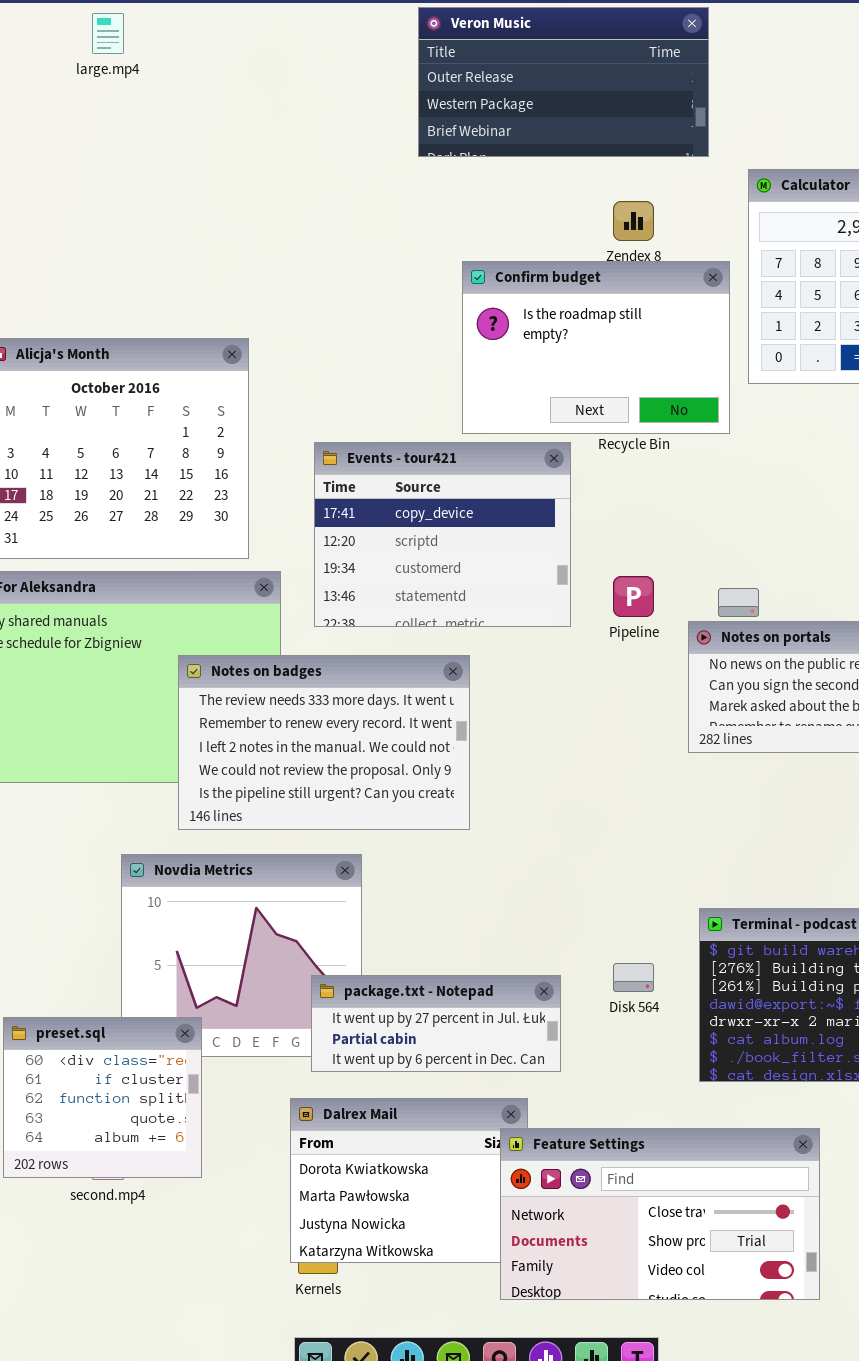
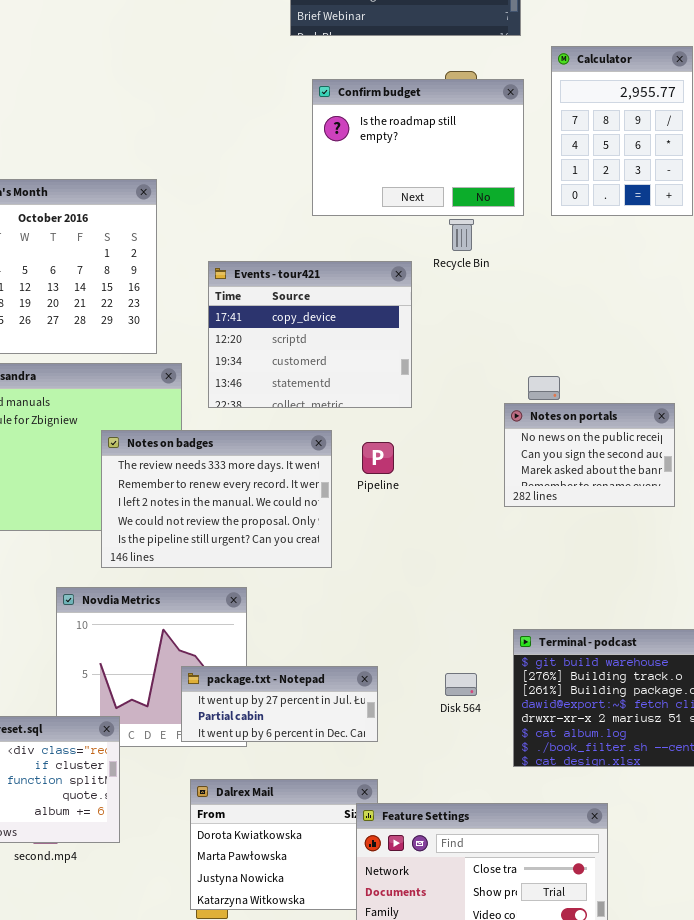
Confirm budget: [462,261,730,434] -> [312,79,524,216], moved
Pipeline: [613,576,654,617] -> [362,442,394,474], moved
package.txt - Notepad: [311,975,561,1072] -> [181,666,378,742], moved

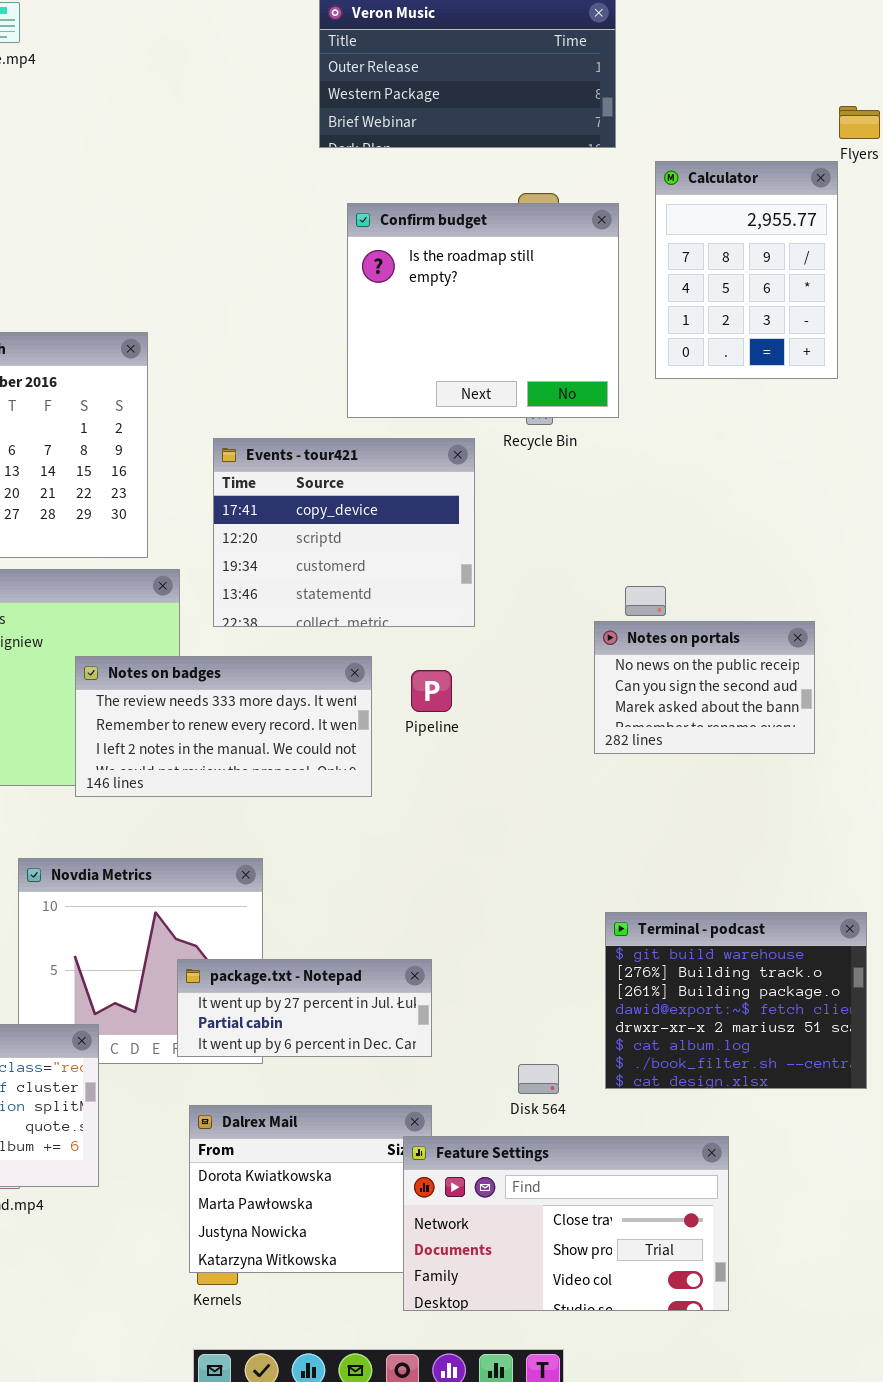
Confirm budget: [312,79,524,216] -> [347,203,619,418], resized
Notes on badges: [101,430,332,568] -> [75,656,372,797], resized
Disk 564: [445,673,477,696] -> [518,1064,559,1094], moved

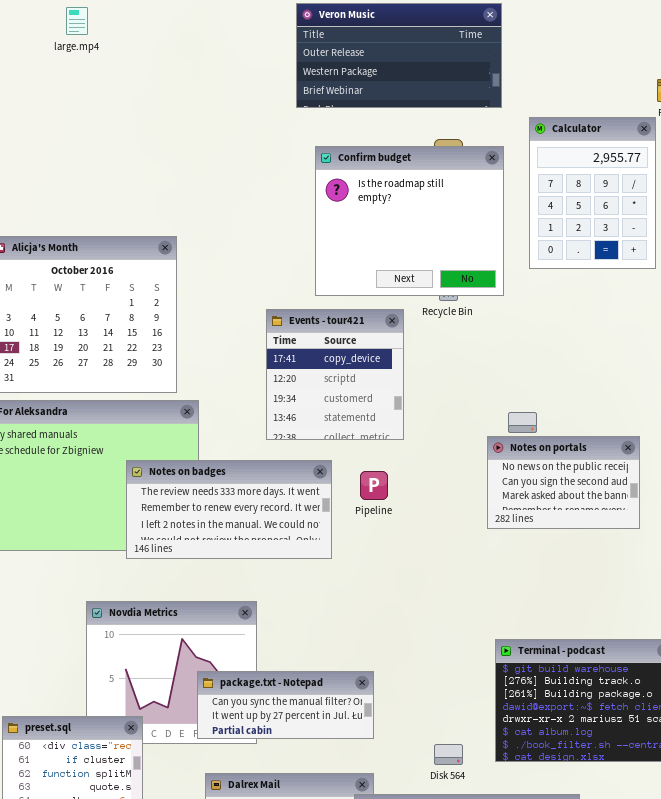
Events - tour421: [213,438,475,627] -> [266,309,404,440], resized
package.txt - Notepad: [177,959,432,1057] -> [197,671,374,739], scrolled up 1 row

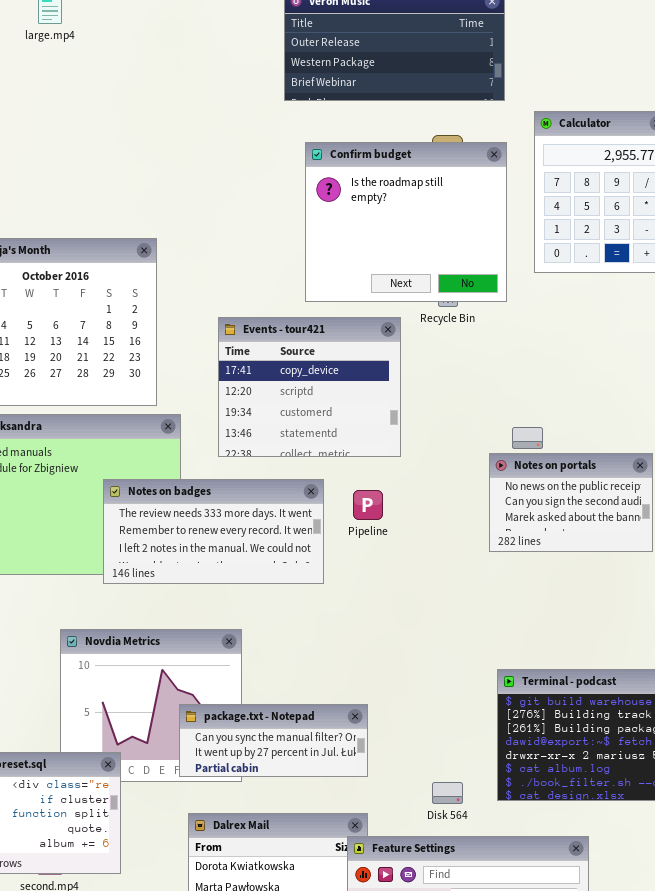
Events - tour421: [266,309,404,440] -> [218,317,401,457], resized

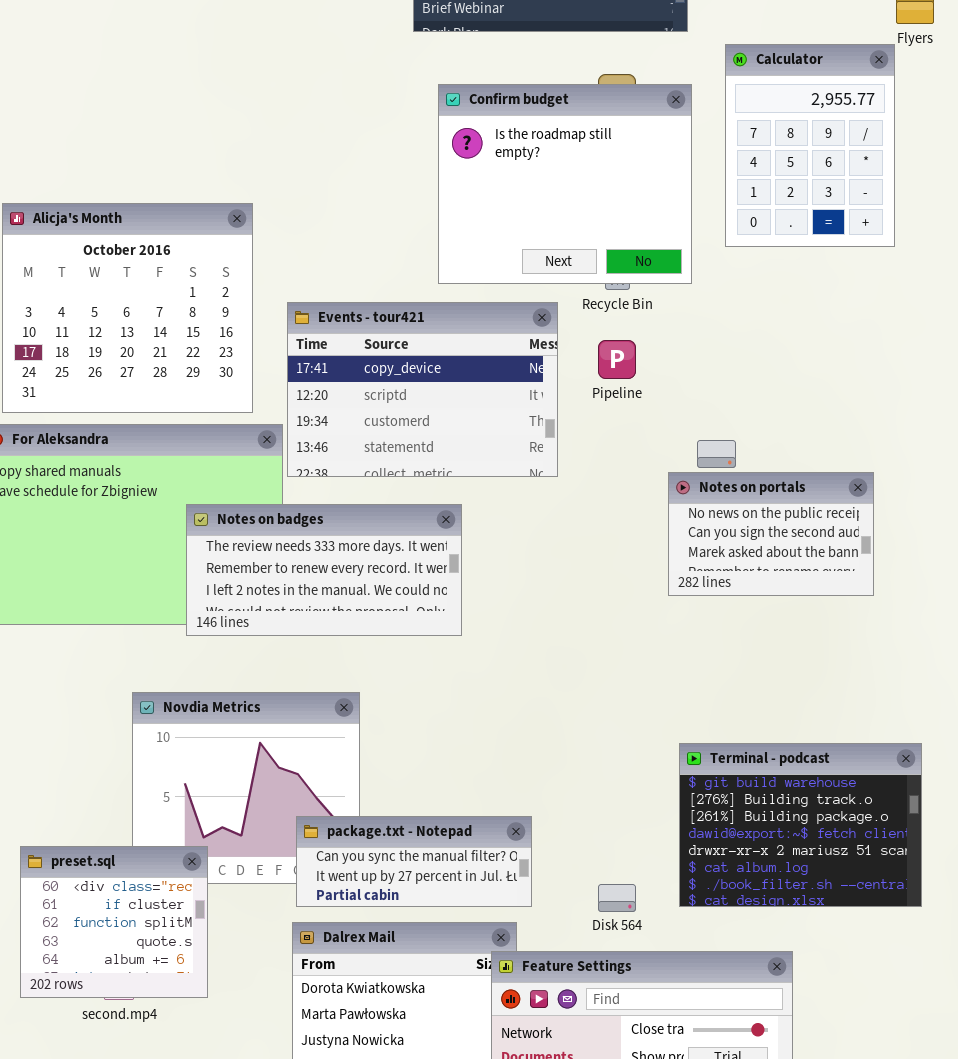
Events - tour421: [218,317,401,457] -> [287,302,558,477], resized
Pipeline: [353,490,383,520] -> [598,340,636,379], moved
package.txt - Notepad: [179,704,368,777] -> [296,816,532,907], moved

